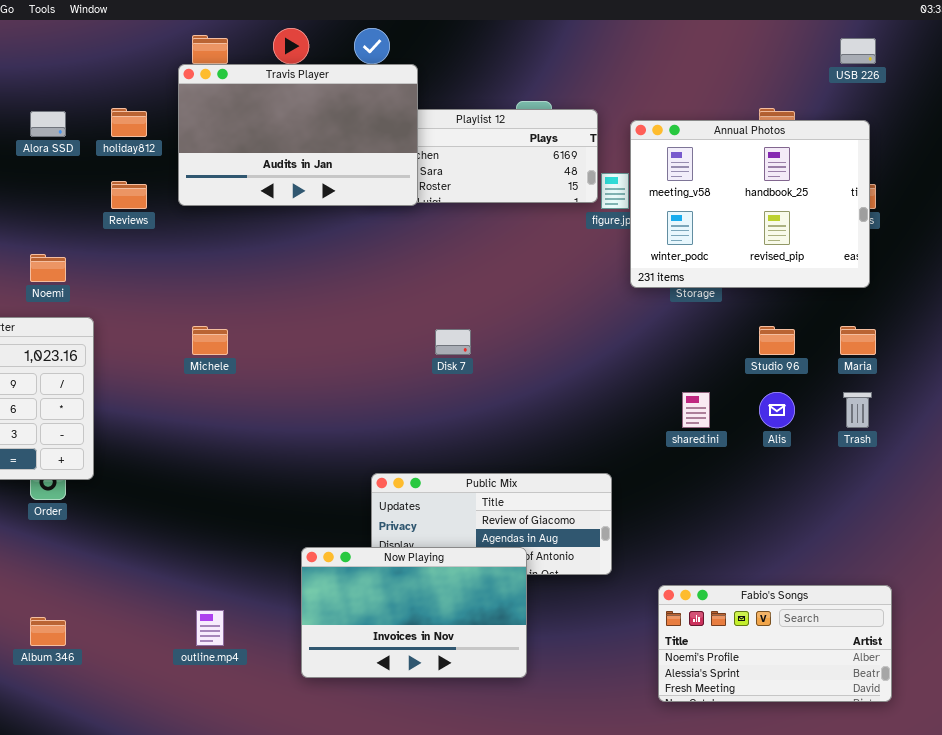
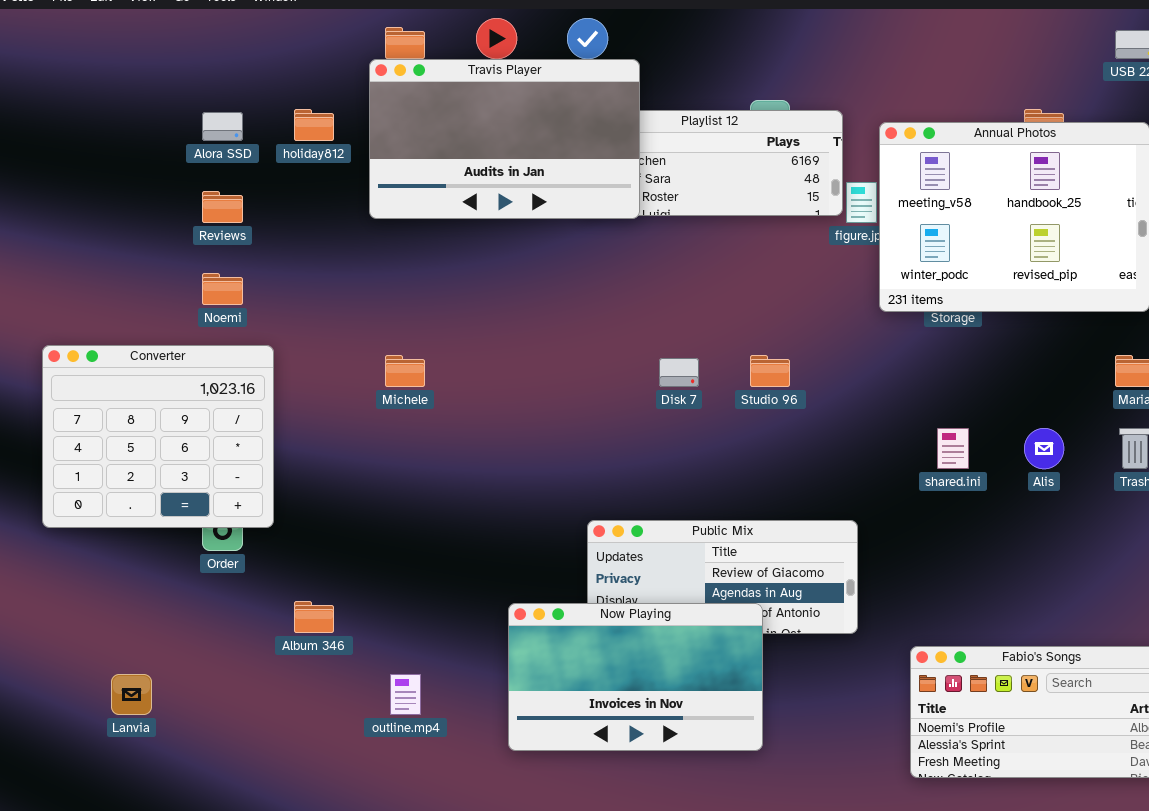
Reviews: [111,181,147,209] -> [202,191,243,223], moved
Studio 96: [759,326,795,355] -> [750,355,790,387], moved
Album 346: [30,617,66,646] -> [294,601,334,633], moved

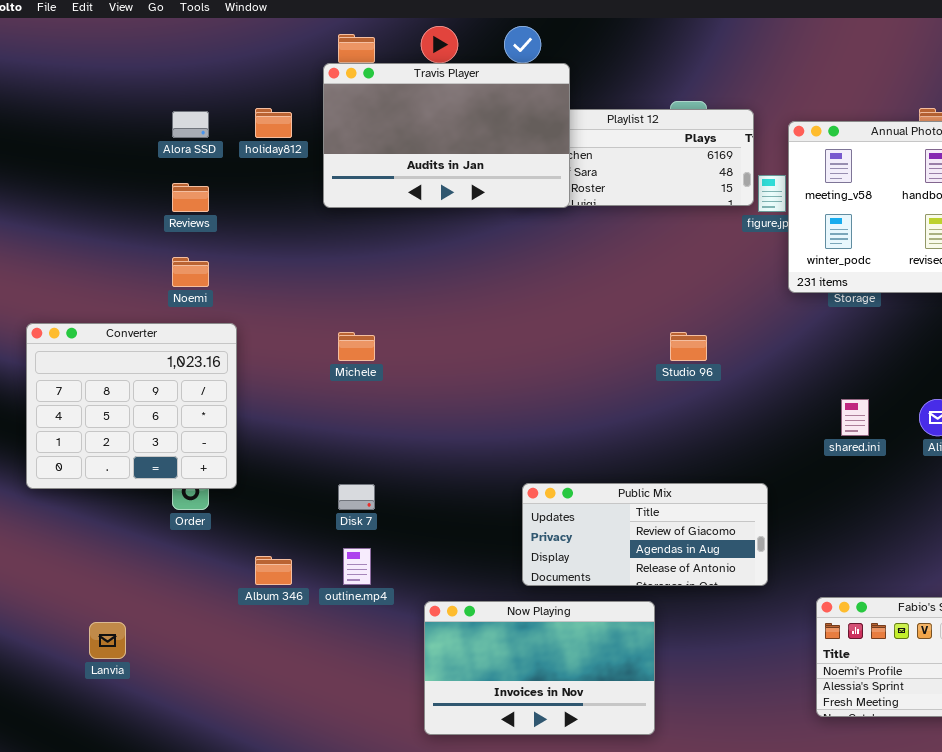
Disk 7: [659,358,699,387] -> [338,484,375,510], moved
Now Playing: [508,603,763,751] -> [424,601,655,735], moved
outline.mp4: [390,674,421,715] -> [343,548,371,585], moved

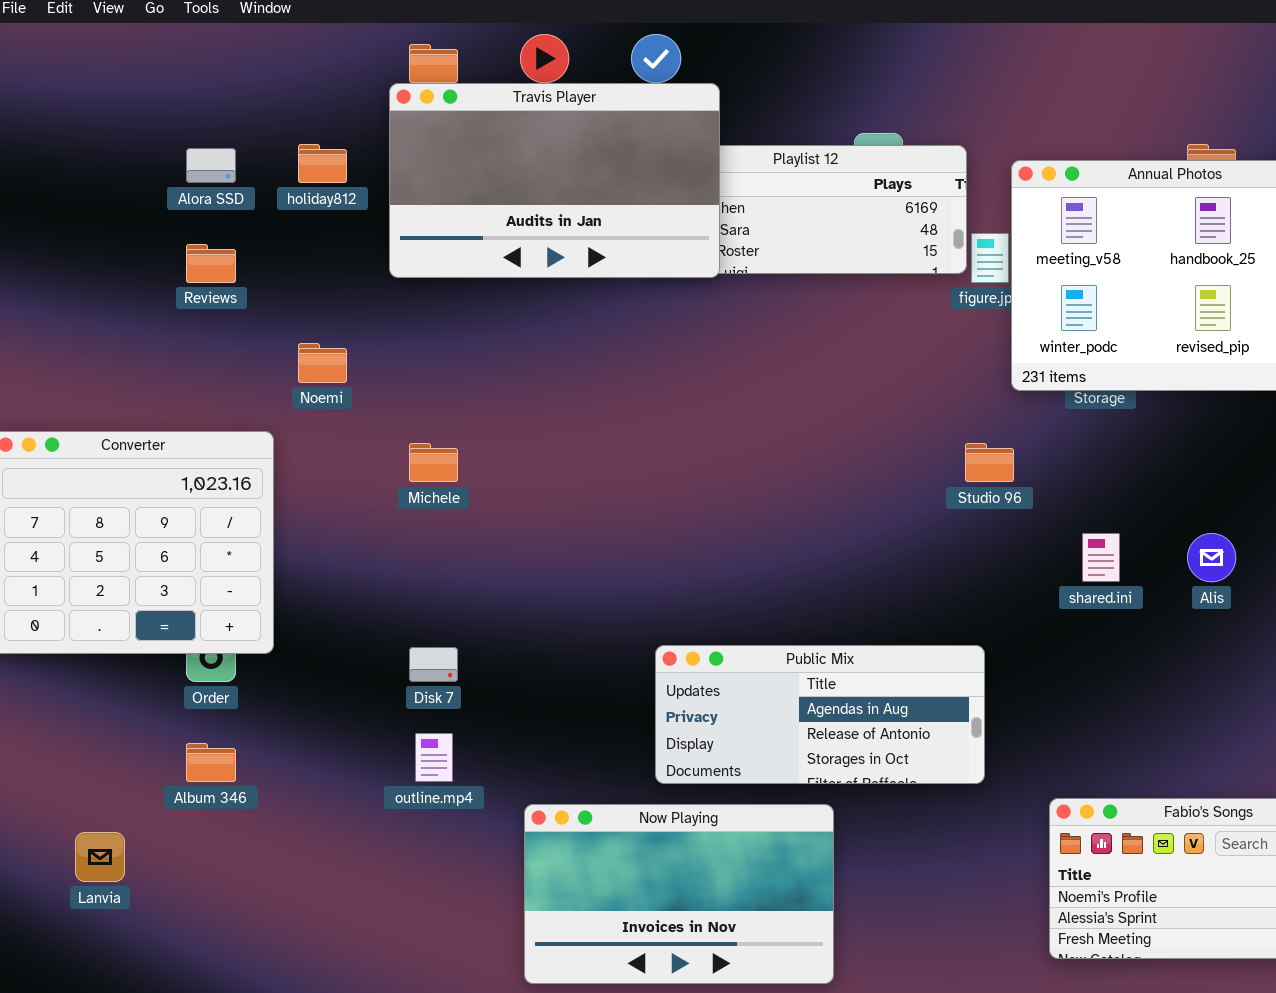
Noemi: [172,257,209,287] -> [298,343,347,383], moved
Studio 96: [670,332,707,361] -> [965,443,1014,482], moved
Public Mix: [522,483,768,586] -> [655,645,985,784], scrolled down 1 row
Album 346: [255,556,292,585] -> [186,743,236,782], moved

